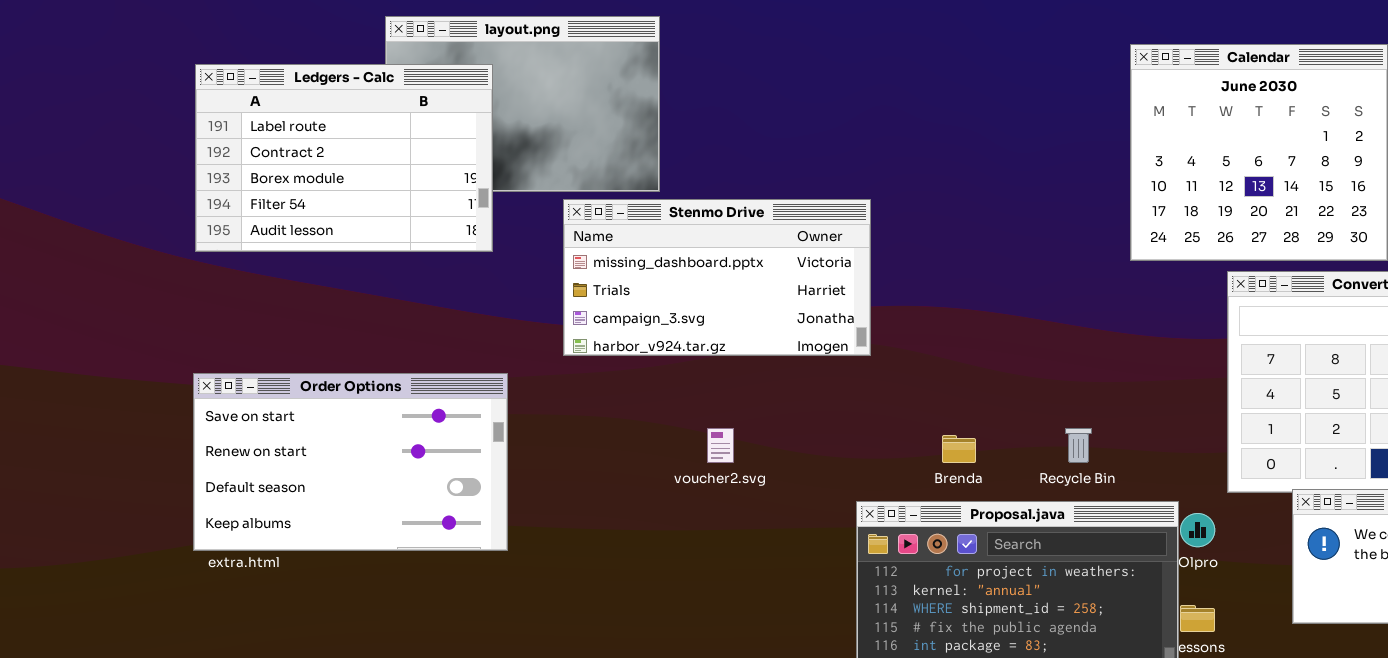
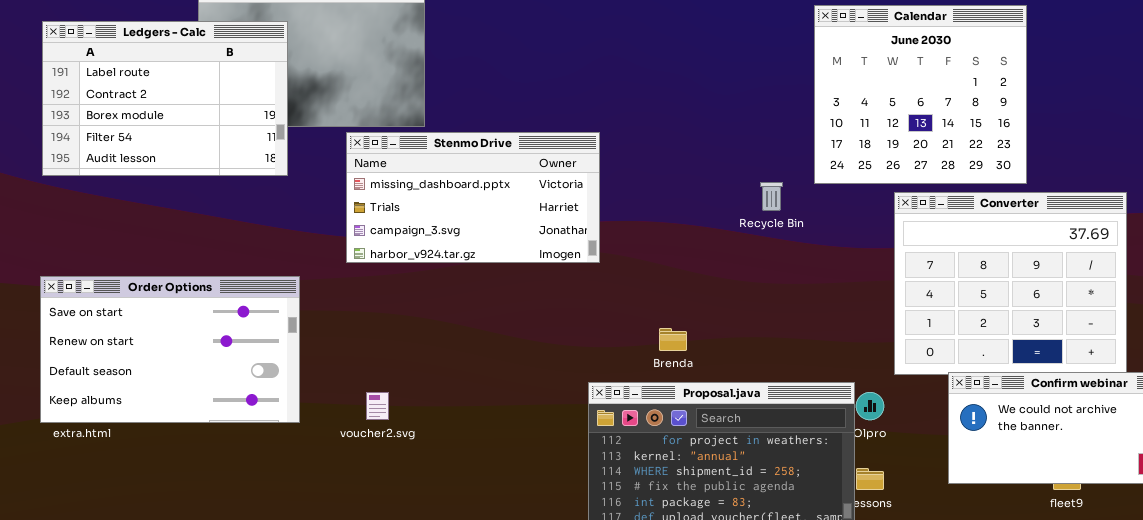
voucher2.svg: [707,428,734,463] -> [366,392,389,420], moved
Recycle Bin: [1065,428,1092,463] -> [760,182,783,211], moved

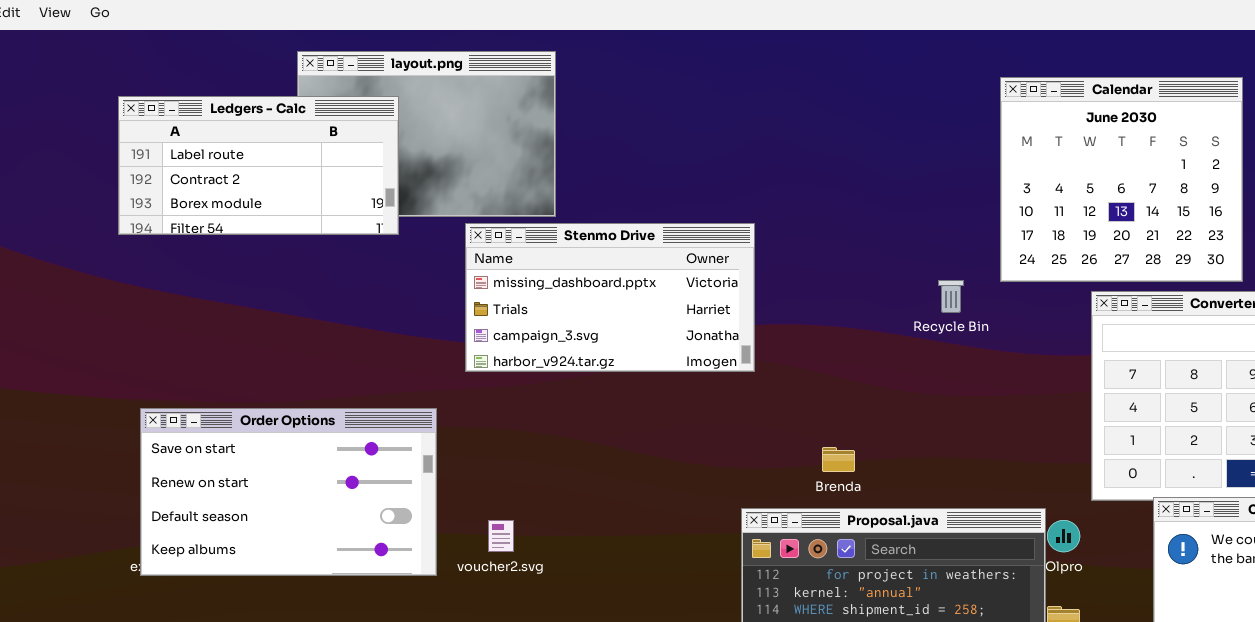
Ledgers - Calc: [42,21,288,176] -> [118,96,399,235], resized
Order Options: [40,276,300,423] -> [140,408,437,576], moved

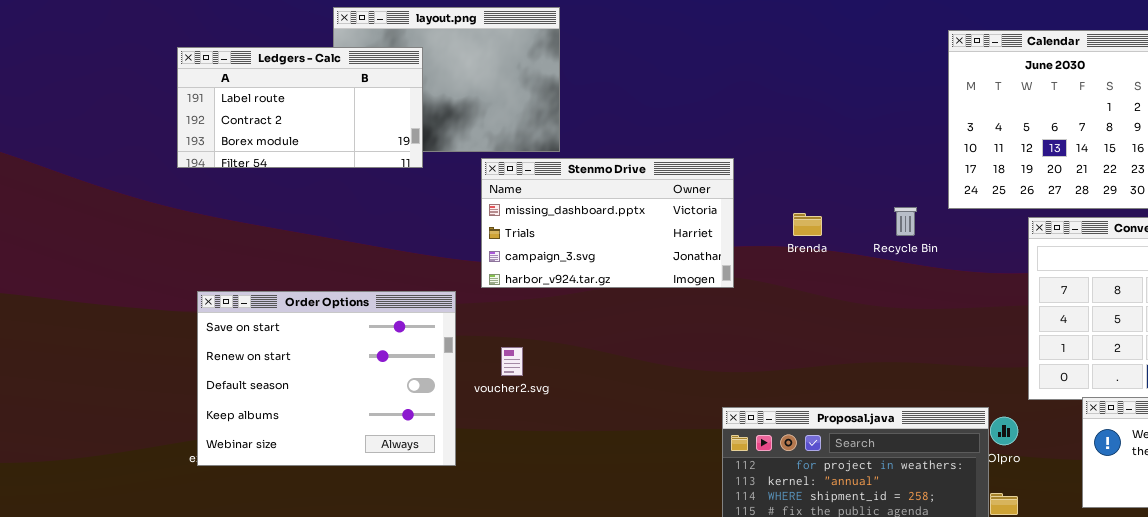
Order Options: [140,408,437,576] -> [197,291,456,466], resized
Brenda: [822,447,855,472] -> [793,213,822,236], moved
voucher2.svg: [488,520,514,552] -> [501,347,523,376], moved

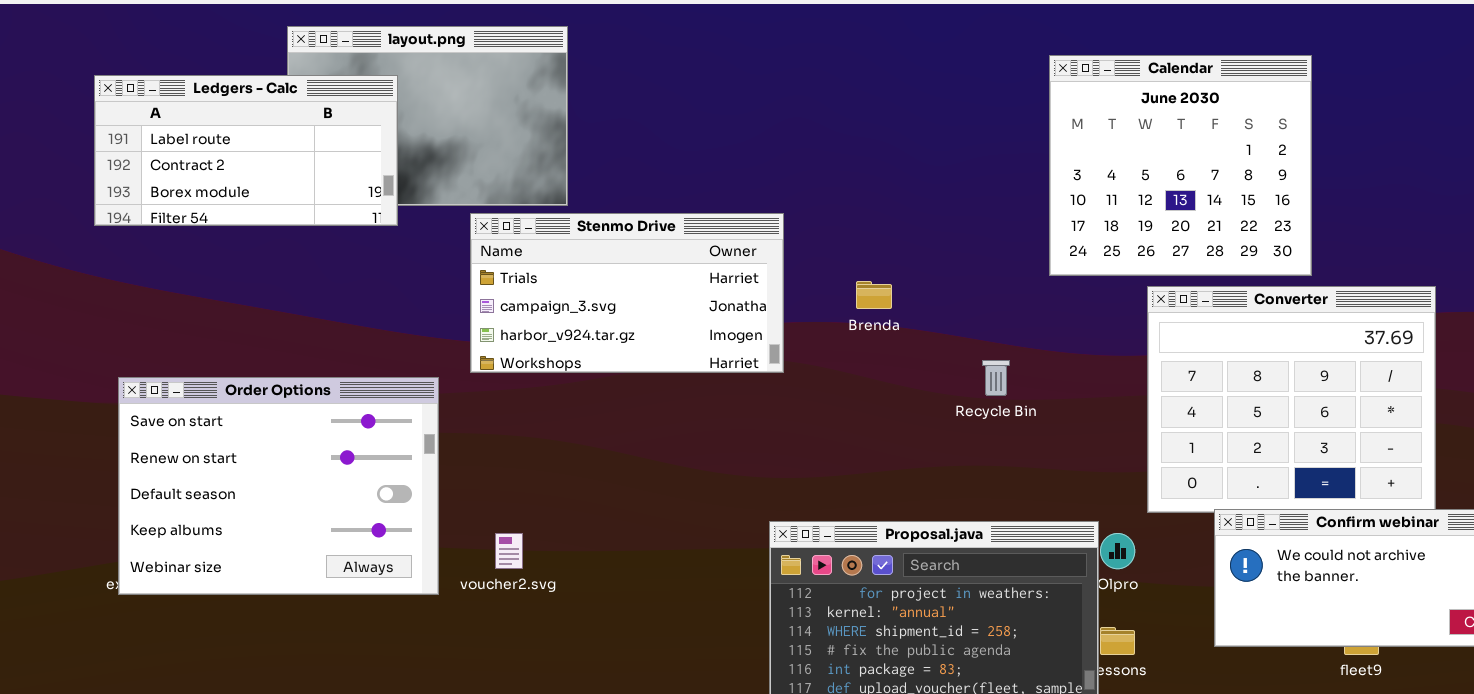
Stenmo Drive: [481,158,734,288] -> [470,213,784,373], scrolled down 1 row
Recycle Bin: [894,207,917,236] -> [982,360,1010,396], moved
voucher2.svg: [501,347,523,376] -> [495,533,523,569], moved

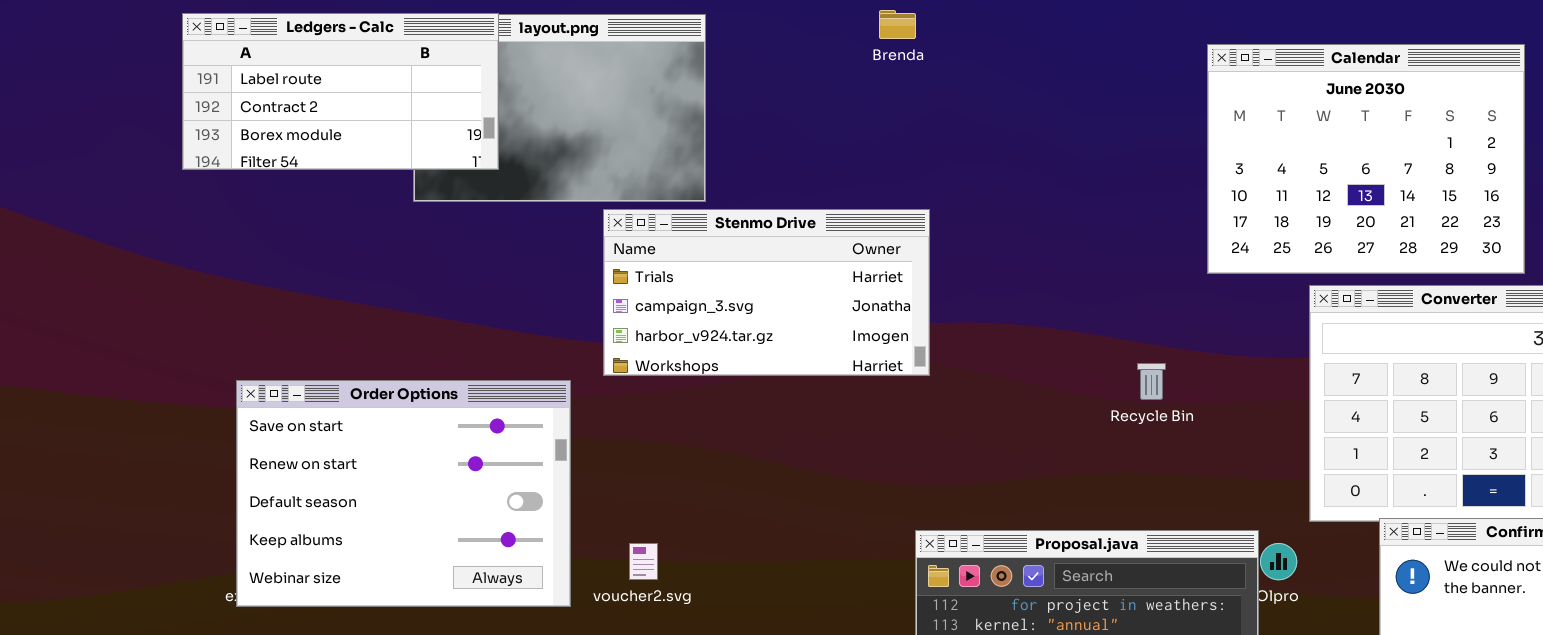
Calendar: [1049,55,1312,276] -> [1207,44,1525,274], resized
Ledgers - Calc: [94,75,398,226] -> [182,13,499,170], moved
Brenda: [856,281,892,309] -> [879,10,916,39], moved

